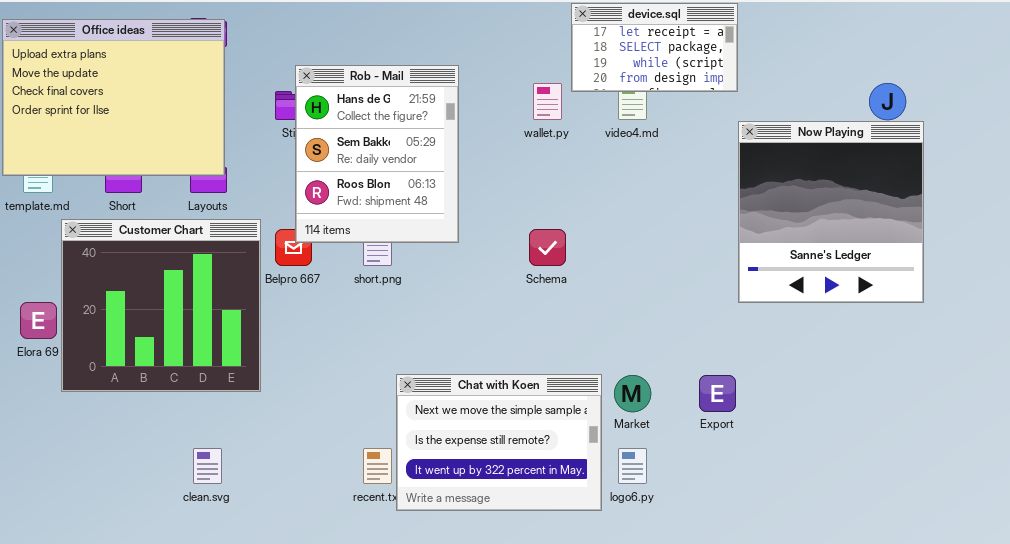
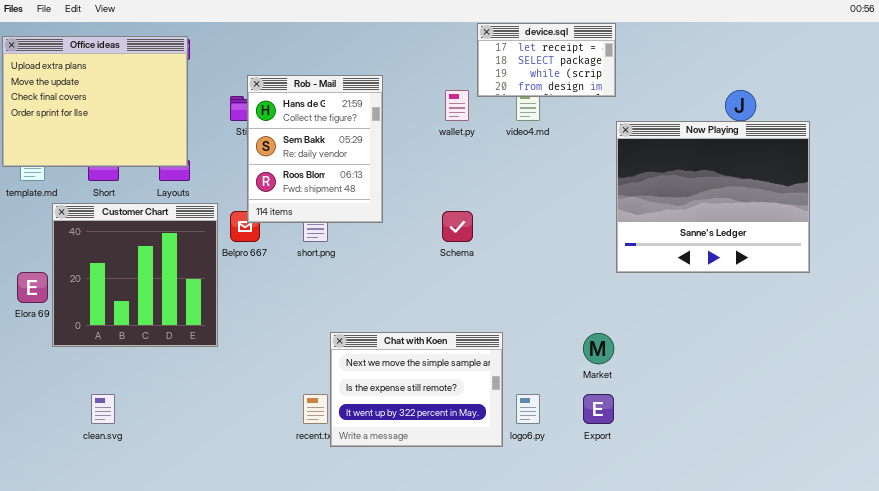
Now Playing: [738,121,924,303] -> [616,121,810,273], resized
Market: [614,375,651,412] -> [583,333,614,364], moved
Export: [699,375,736,412] -> [583,394,614,424], moved
clean.svg: [193,448,222,484] -> [91,394,115,424], moved

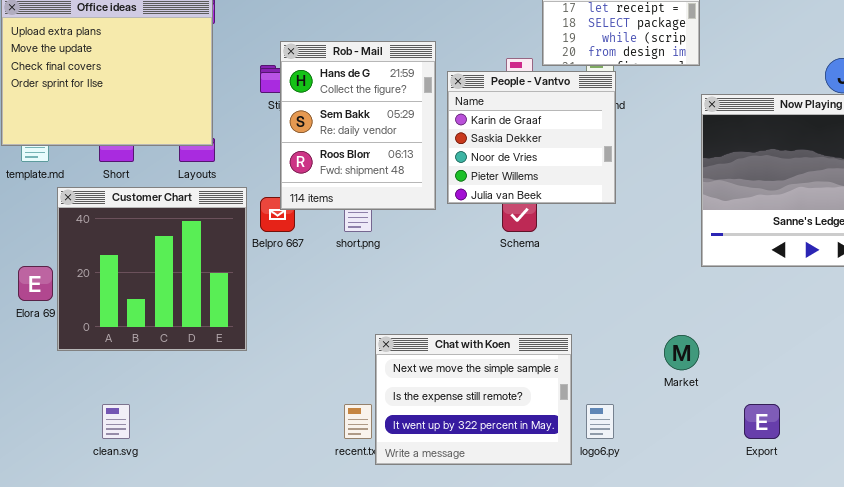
People - Vantvo: none -> [447,71,616,204], opened
Export: [583,394,614,424] -> [744,404,780,439], moved

